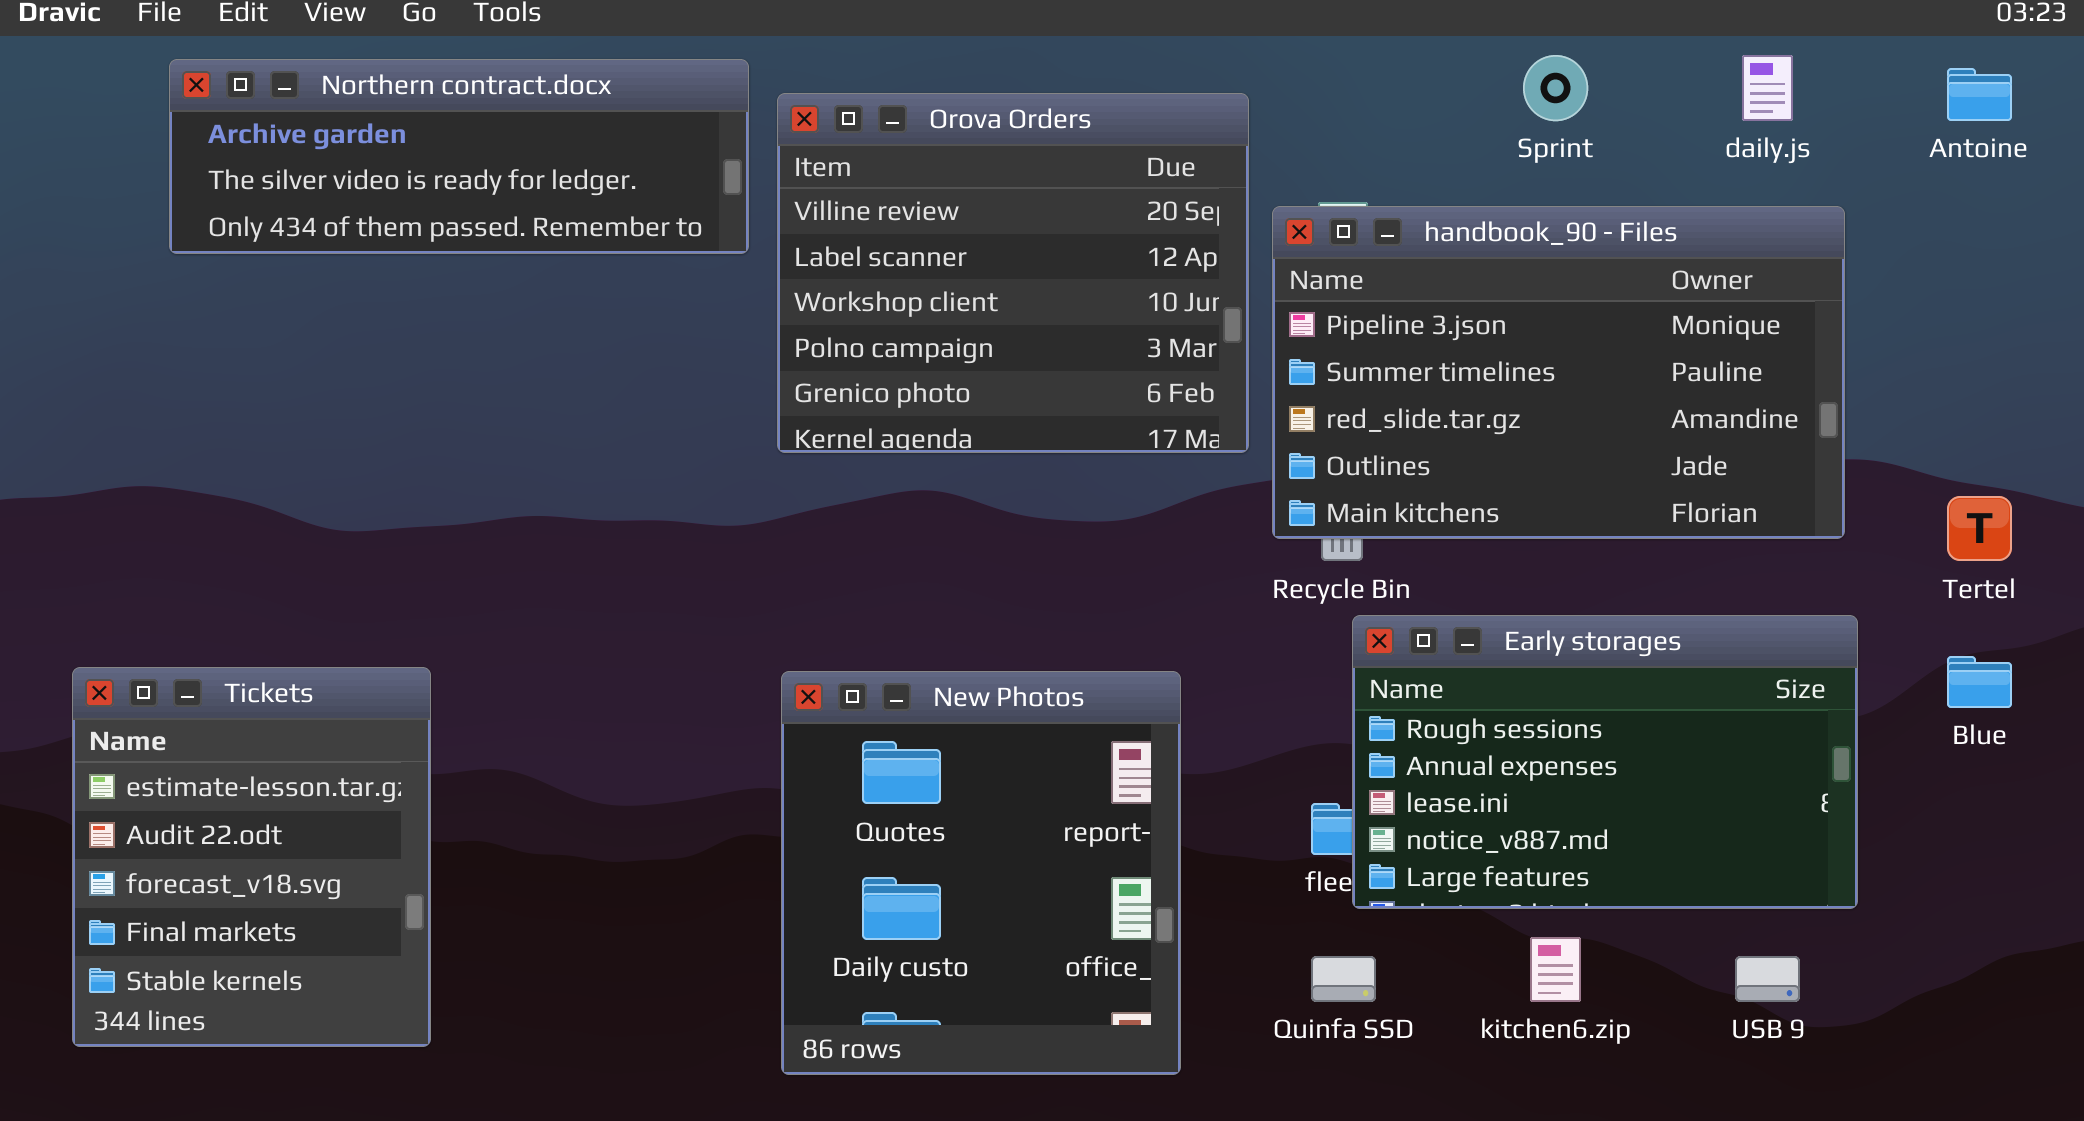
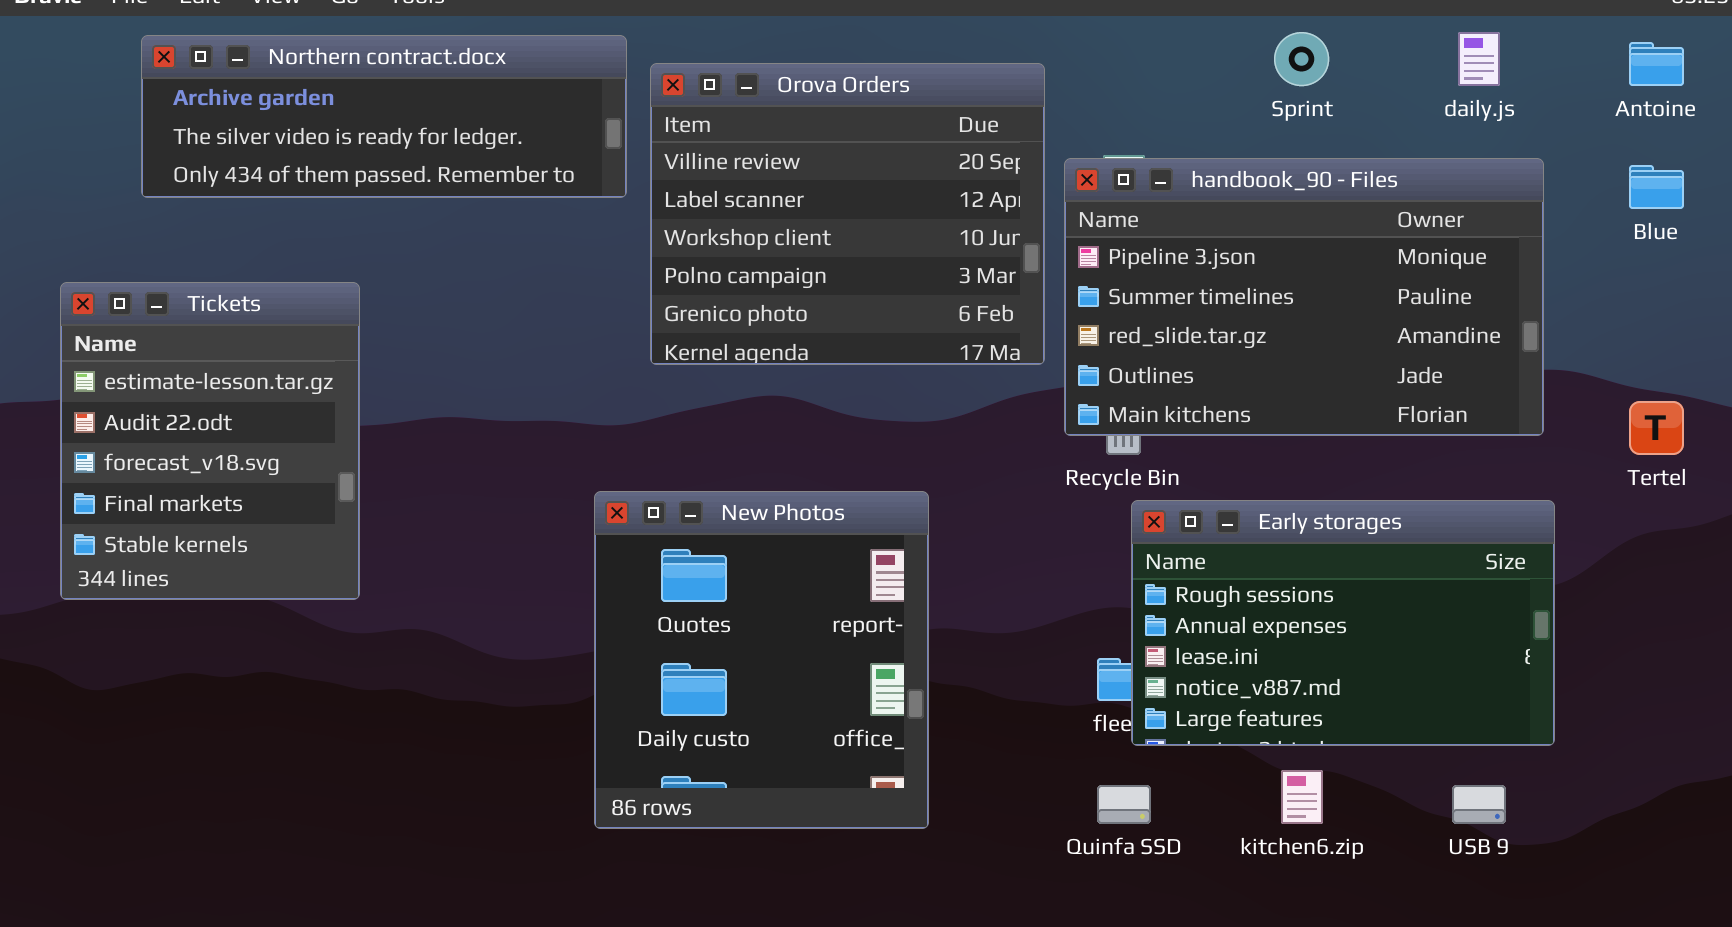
Blue: [1947,656,2012,708] -> [1629,165,1684,209], moved
Tickets: [72,667,431,1047] -> [60,282,360,600], moved
New Photos: [781,671,1181,1075] -> [594,491,929,829], moved

